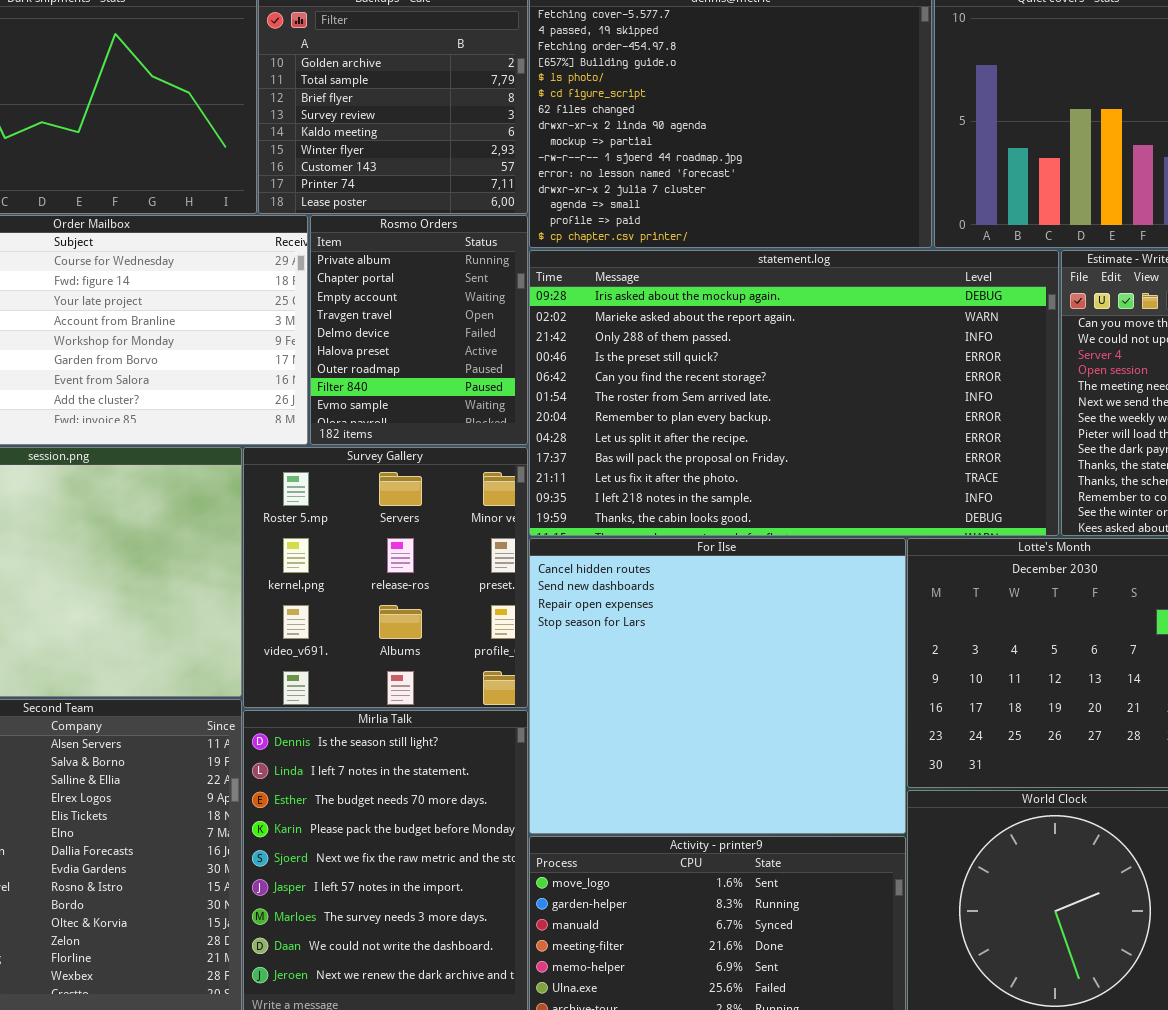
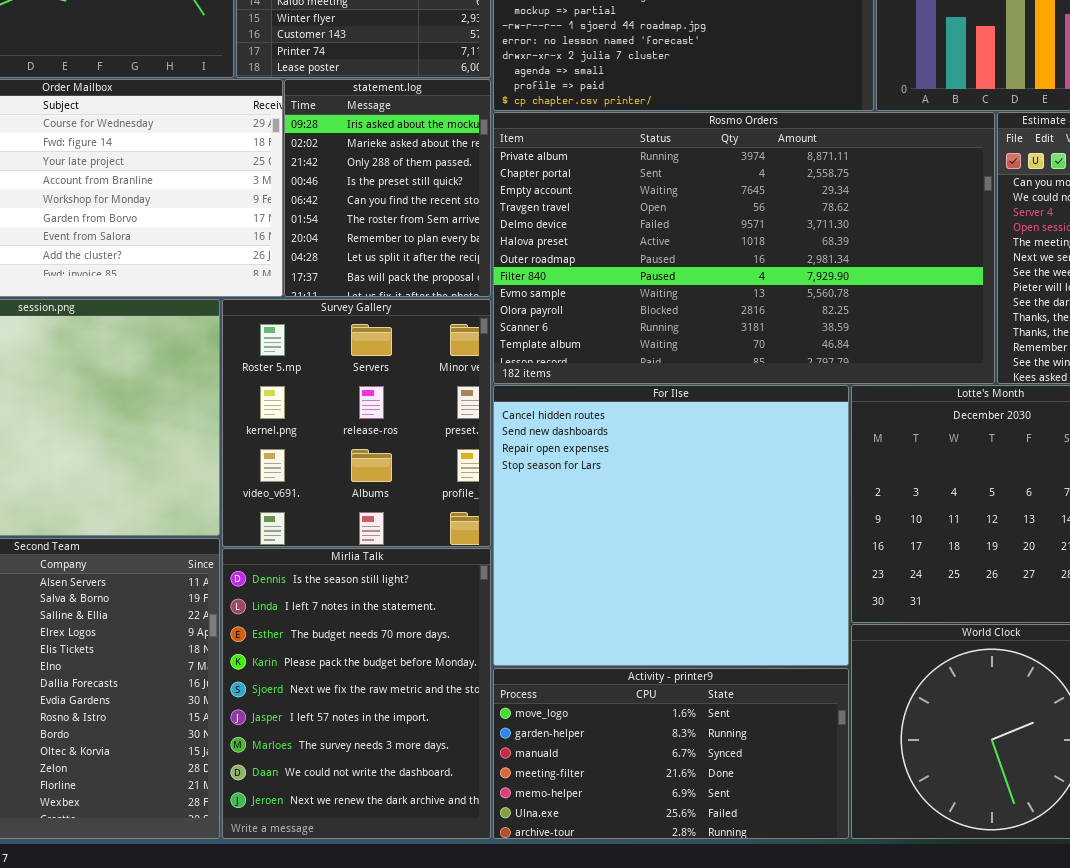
Rosmo Orders: [310,215,528,445] -> [493,112,995,384], moved, resized
statement.log: [529,250,1059,536] -> [284,79,491,297], moved, resized

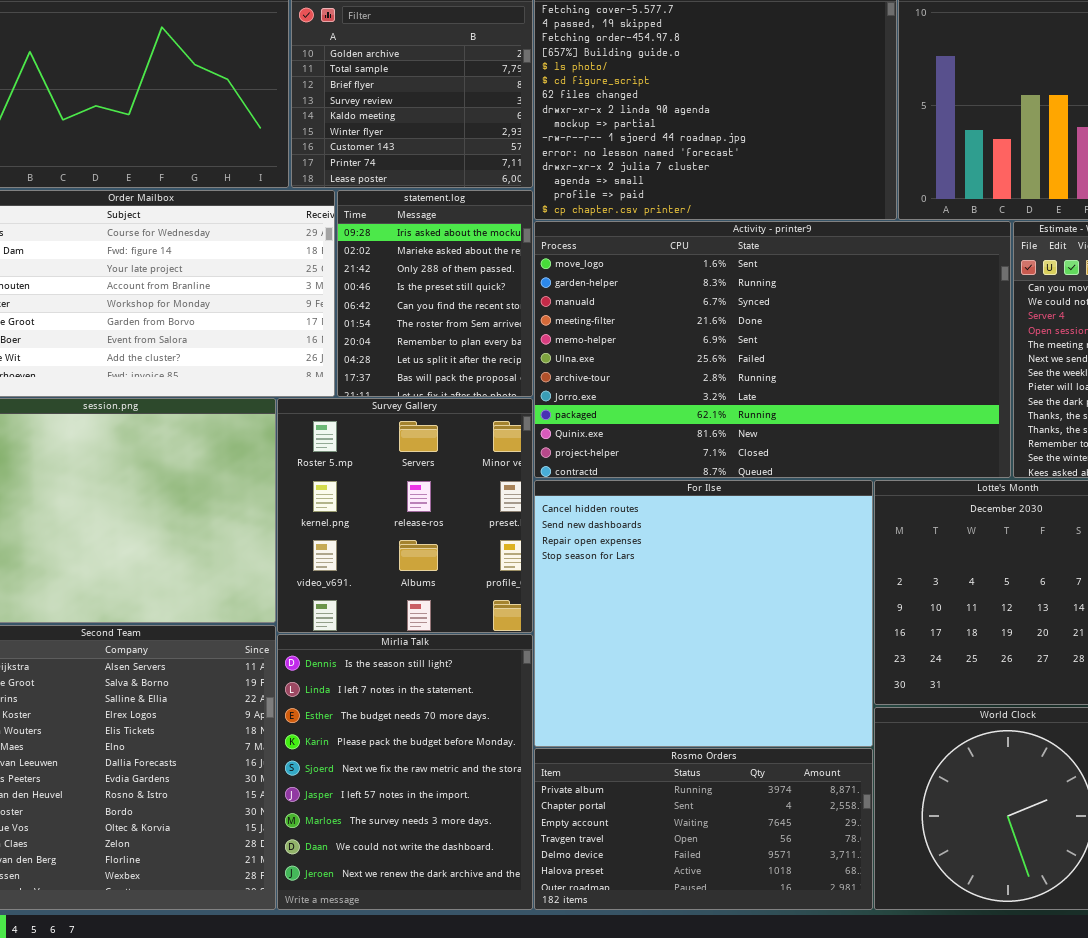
Rosmo Orders: [493,112,995,384] -> [534,748,873,910], moved, resized
Activity - printer9: [493,668,849,839] -> [534,221,1011,478], moved, resized

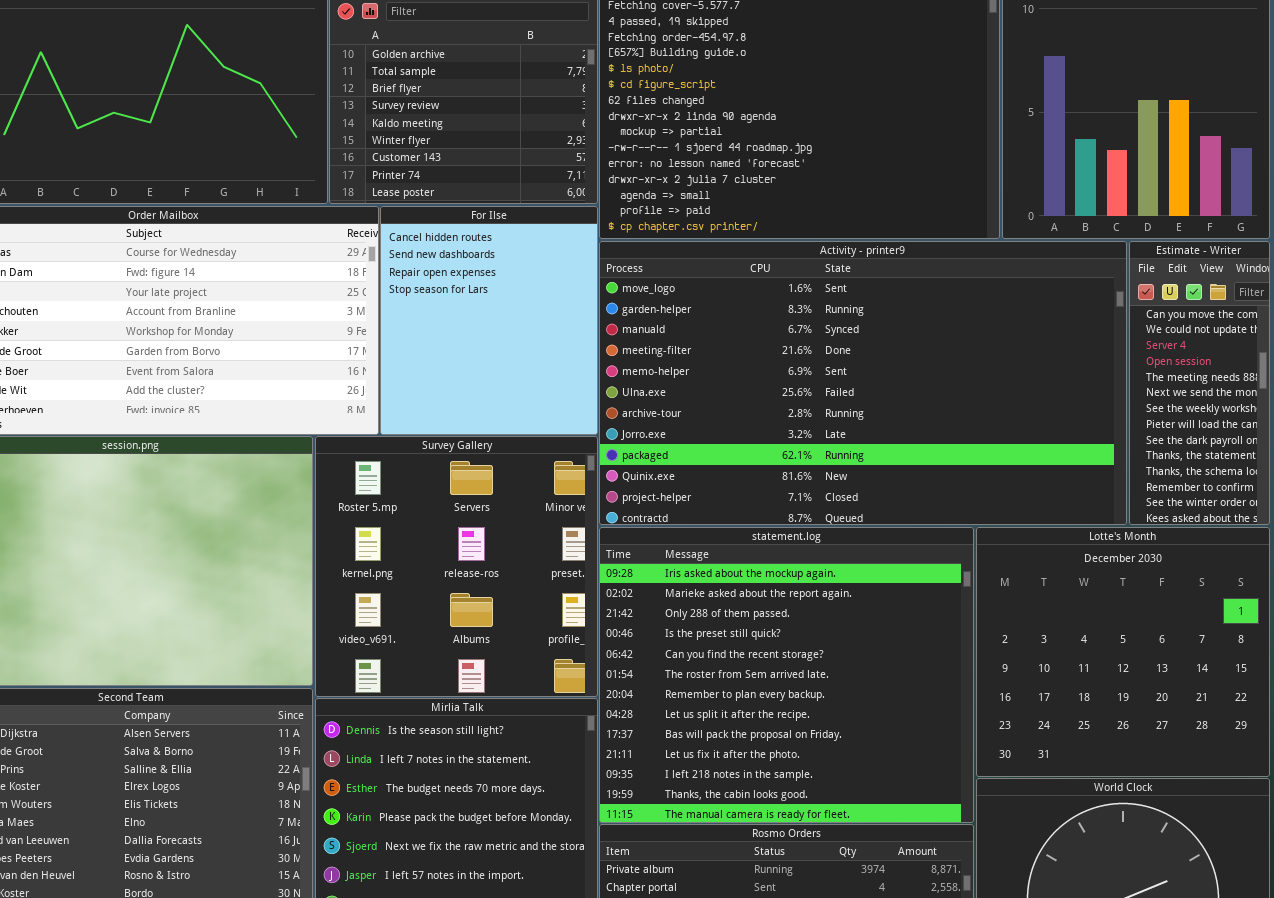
statement.log: [337,190,533,397] -> [599,527,974,823], moved, resized
For Ilse: [534,480,873,747] -> [380,206,598,435], moved, resized

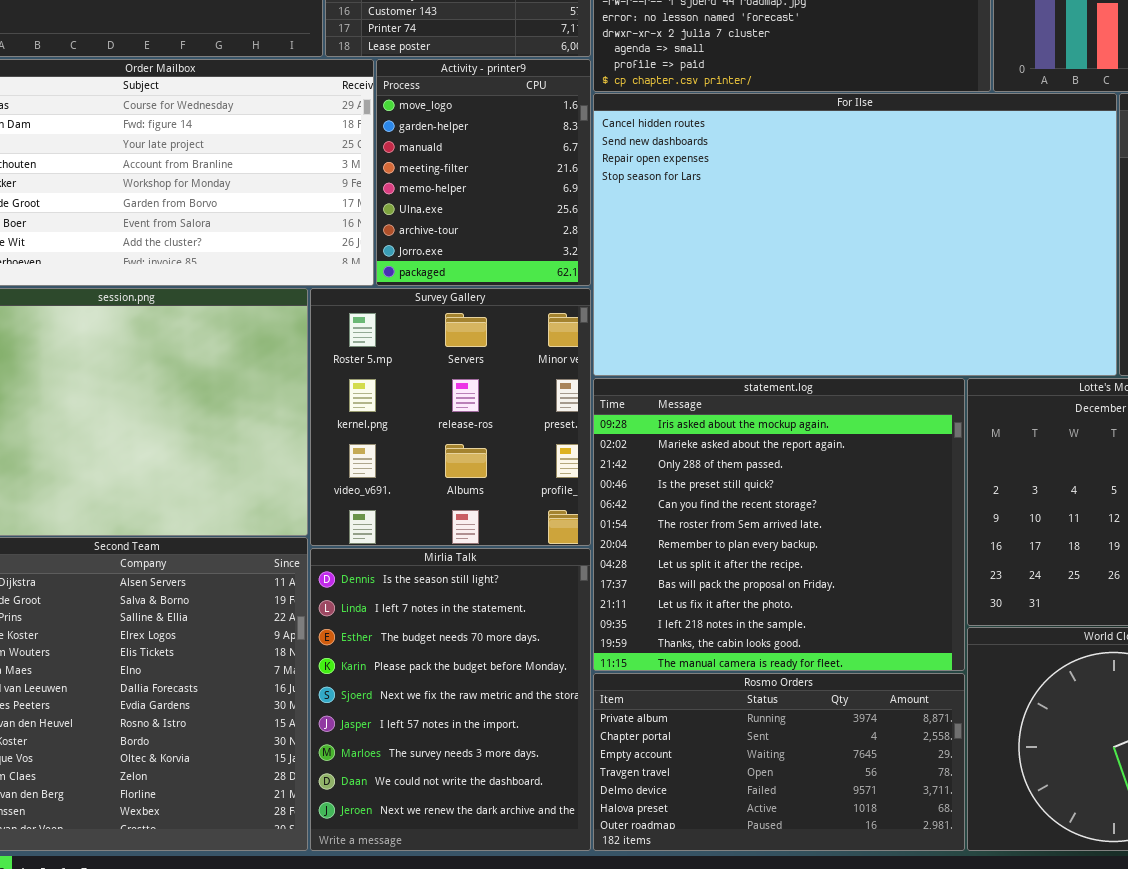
For Ilse: [380,206,598,435] -> [593,93,1117,376], moved, resized
Activity - printer9: [599,241,1127,525] -> [376,59,591,286], moved, resized

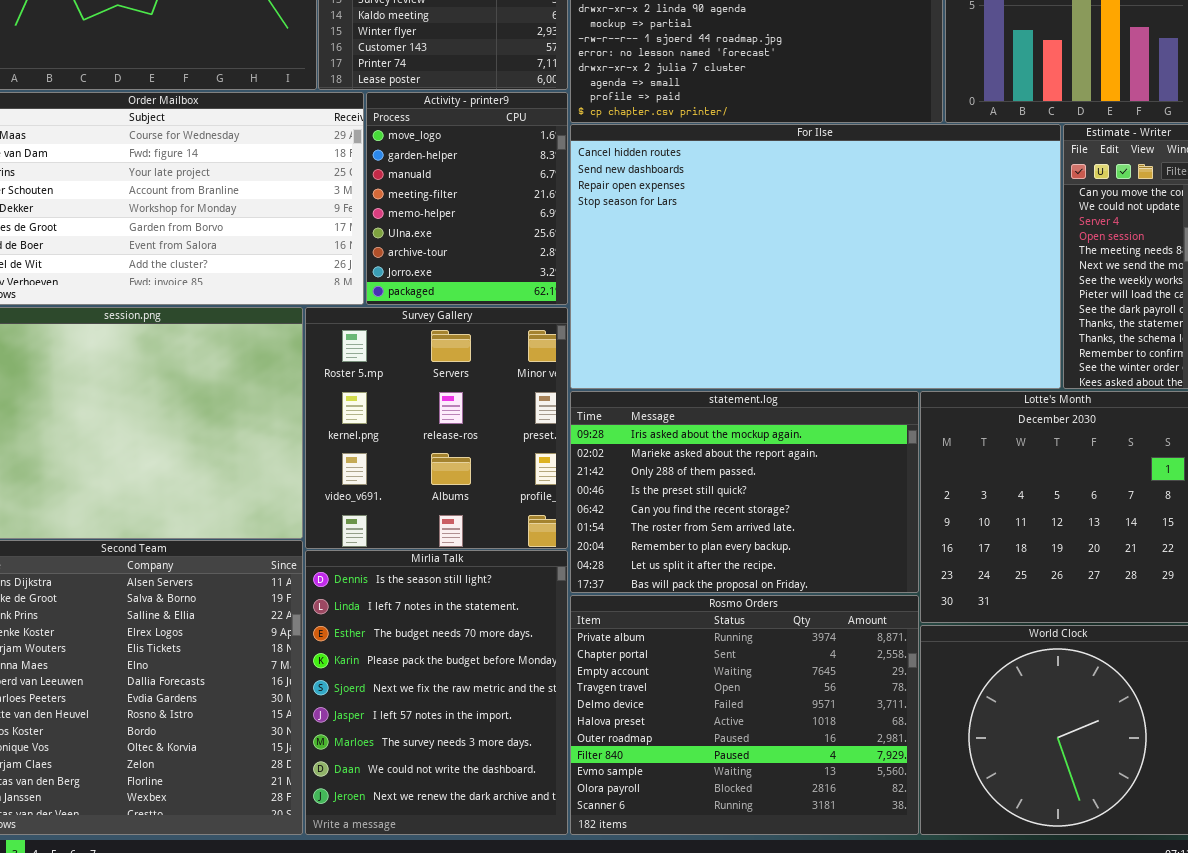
statement.log: [593,378,965,671] -> [570,391,919,593], resized
Rosmo Orders: [593,673,965,851] -> [570,595,919,835], resized

